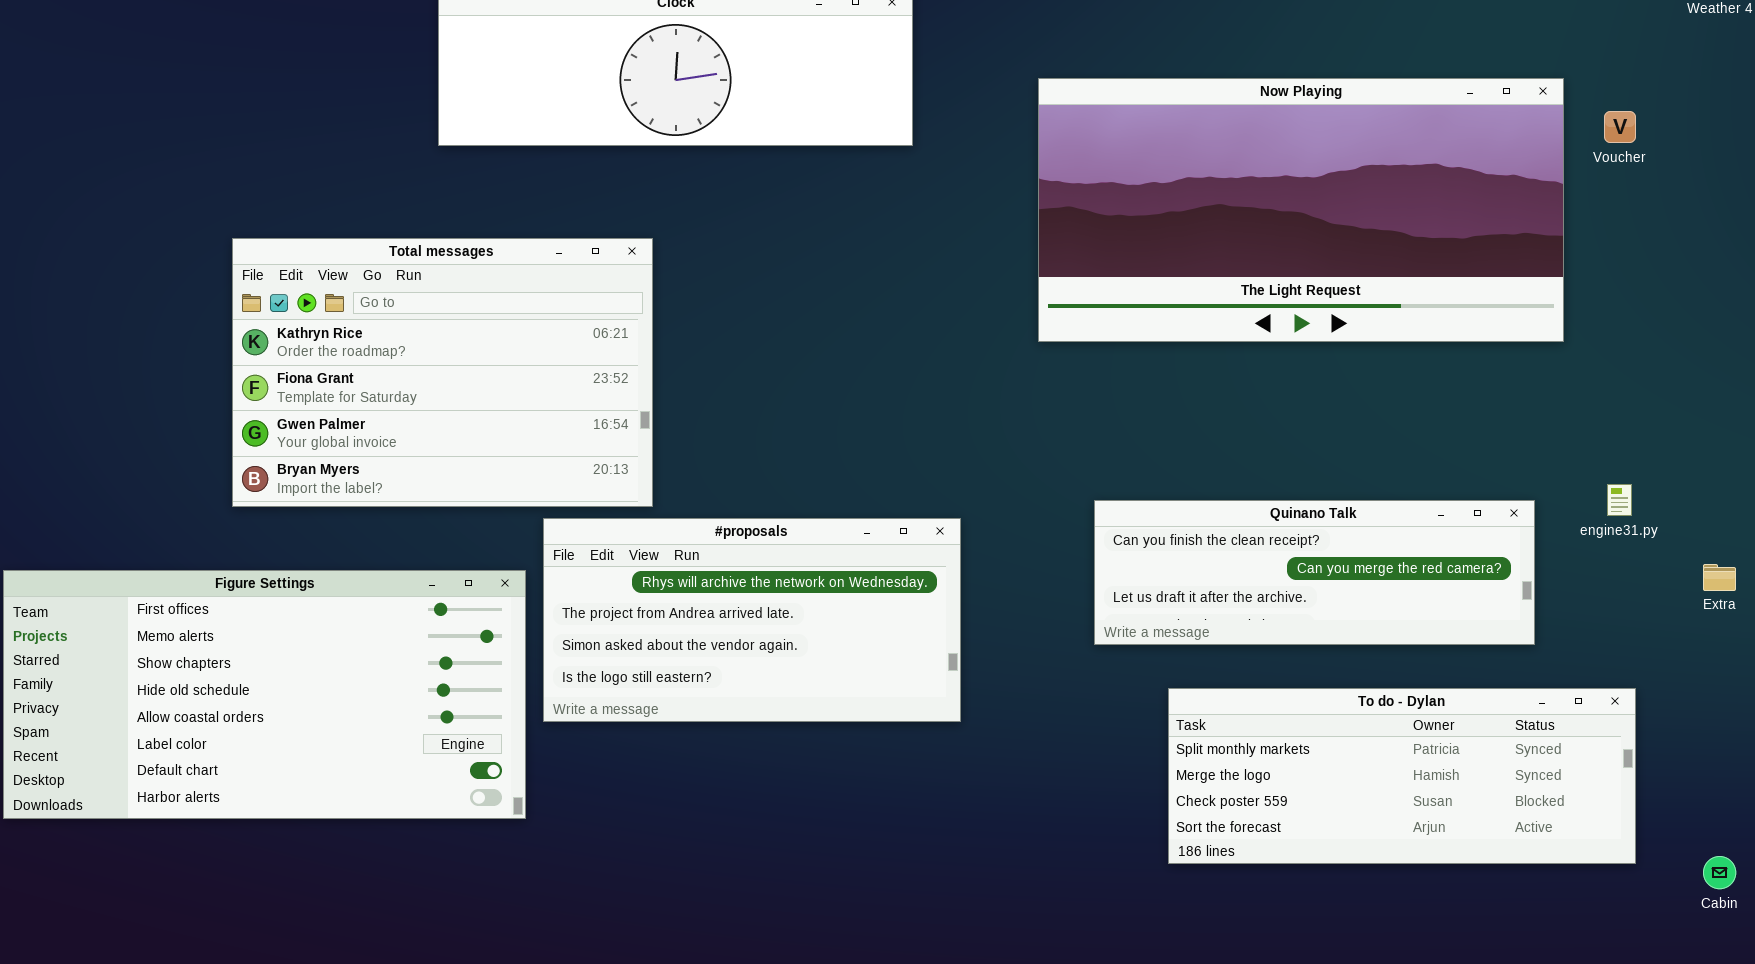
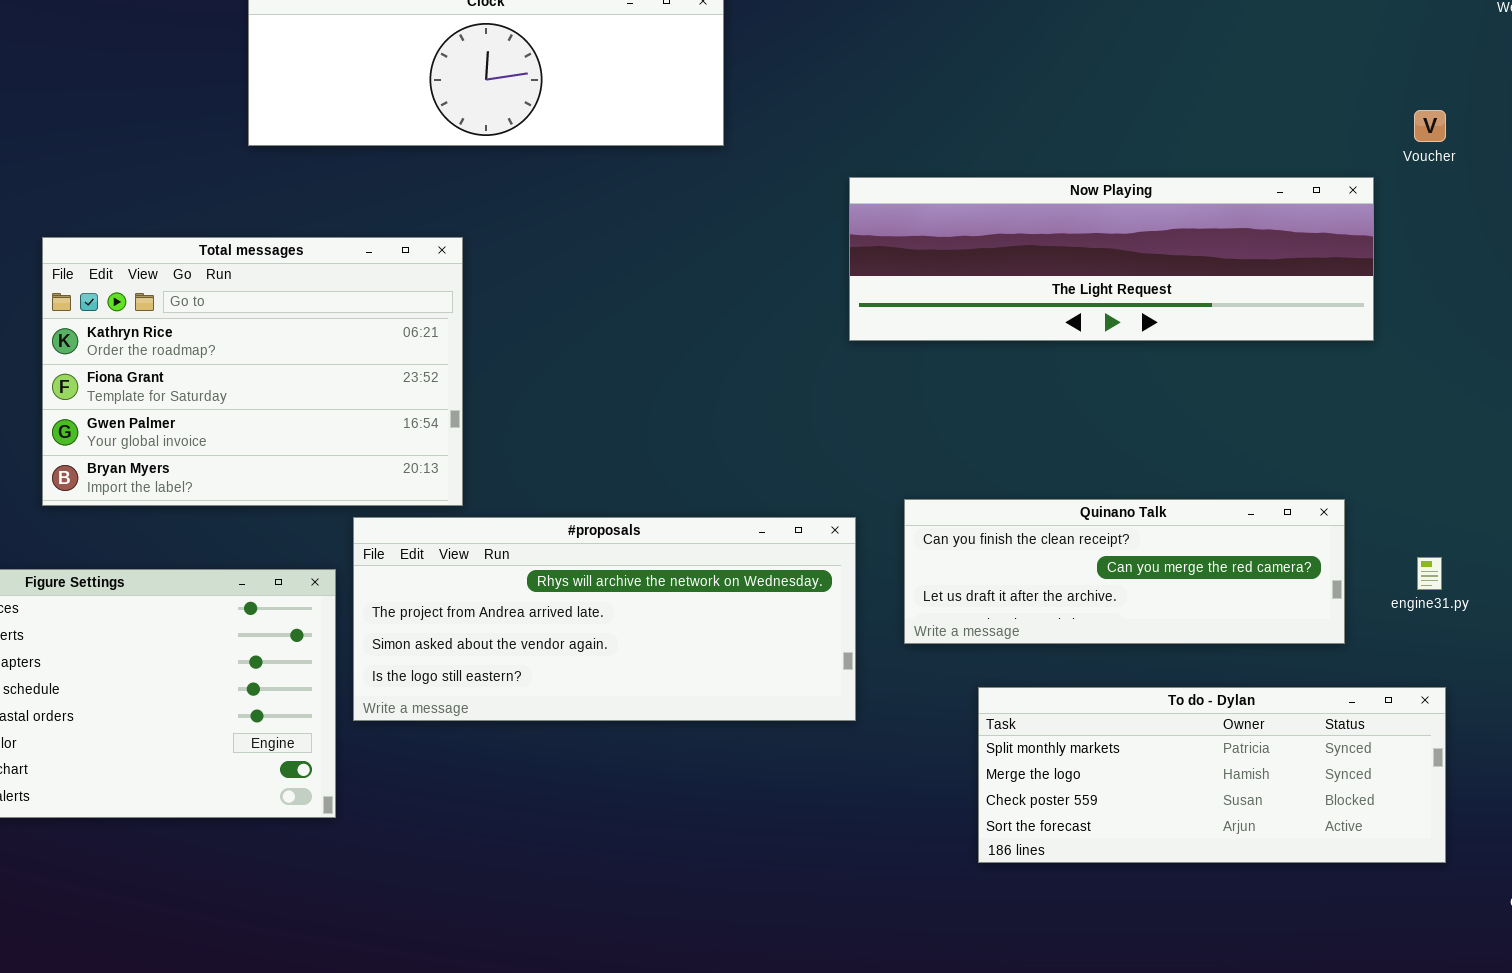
Now Playing: [1038,78,1564,342] -> [849,177,1374,341], resized
engine31.py: [1607,484,1632,516] -> [1417,557,1442,590], moved
#proposals: [543,518,961,722] -> [353,517,856,721], resized

